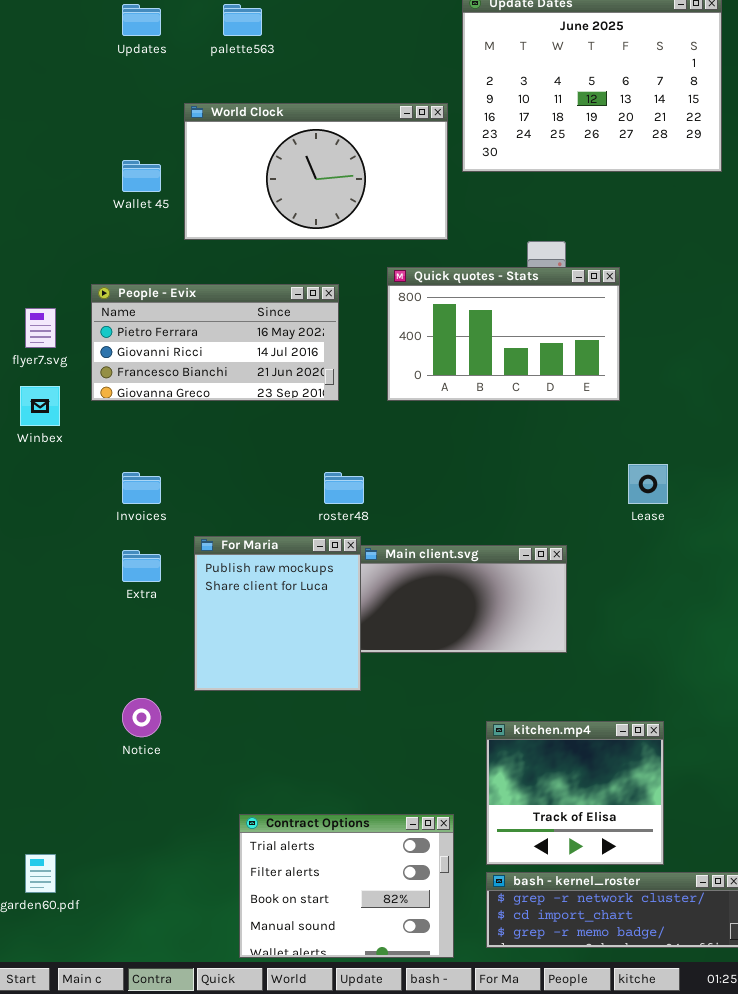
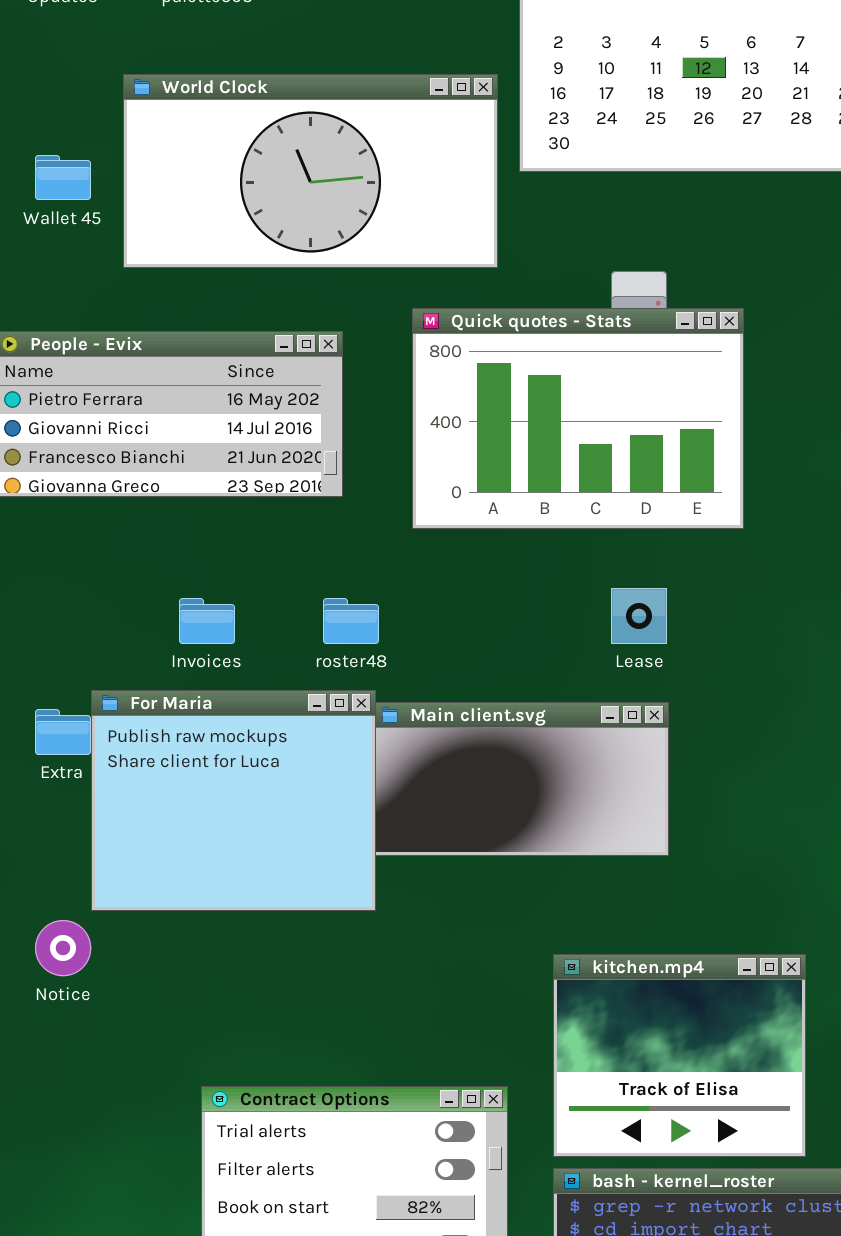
Quick quotes - Stats: [387,267,620,401] -> [412,308,744,529], resized
Lease: [628,464,668,504] -> [611,588,667,644], moved
Invoices: [122,472,161,504] -> [179,598,235,644], moved
For Maria: [194,536,361,691] -> [91,690,376,911], resized

